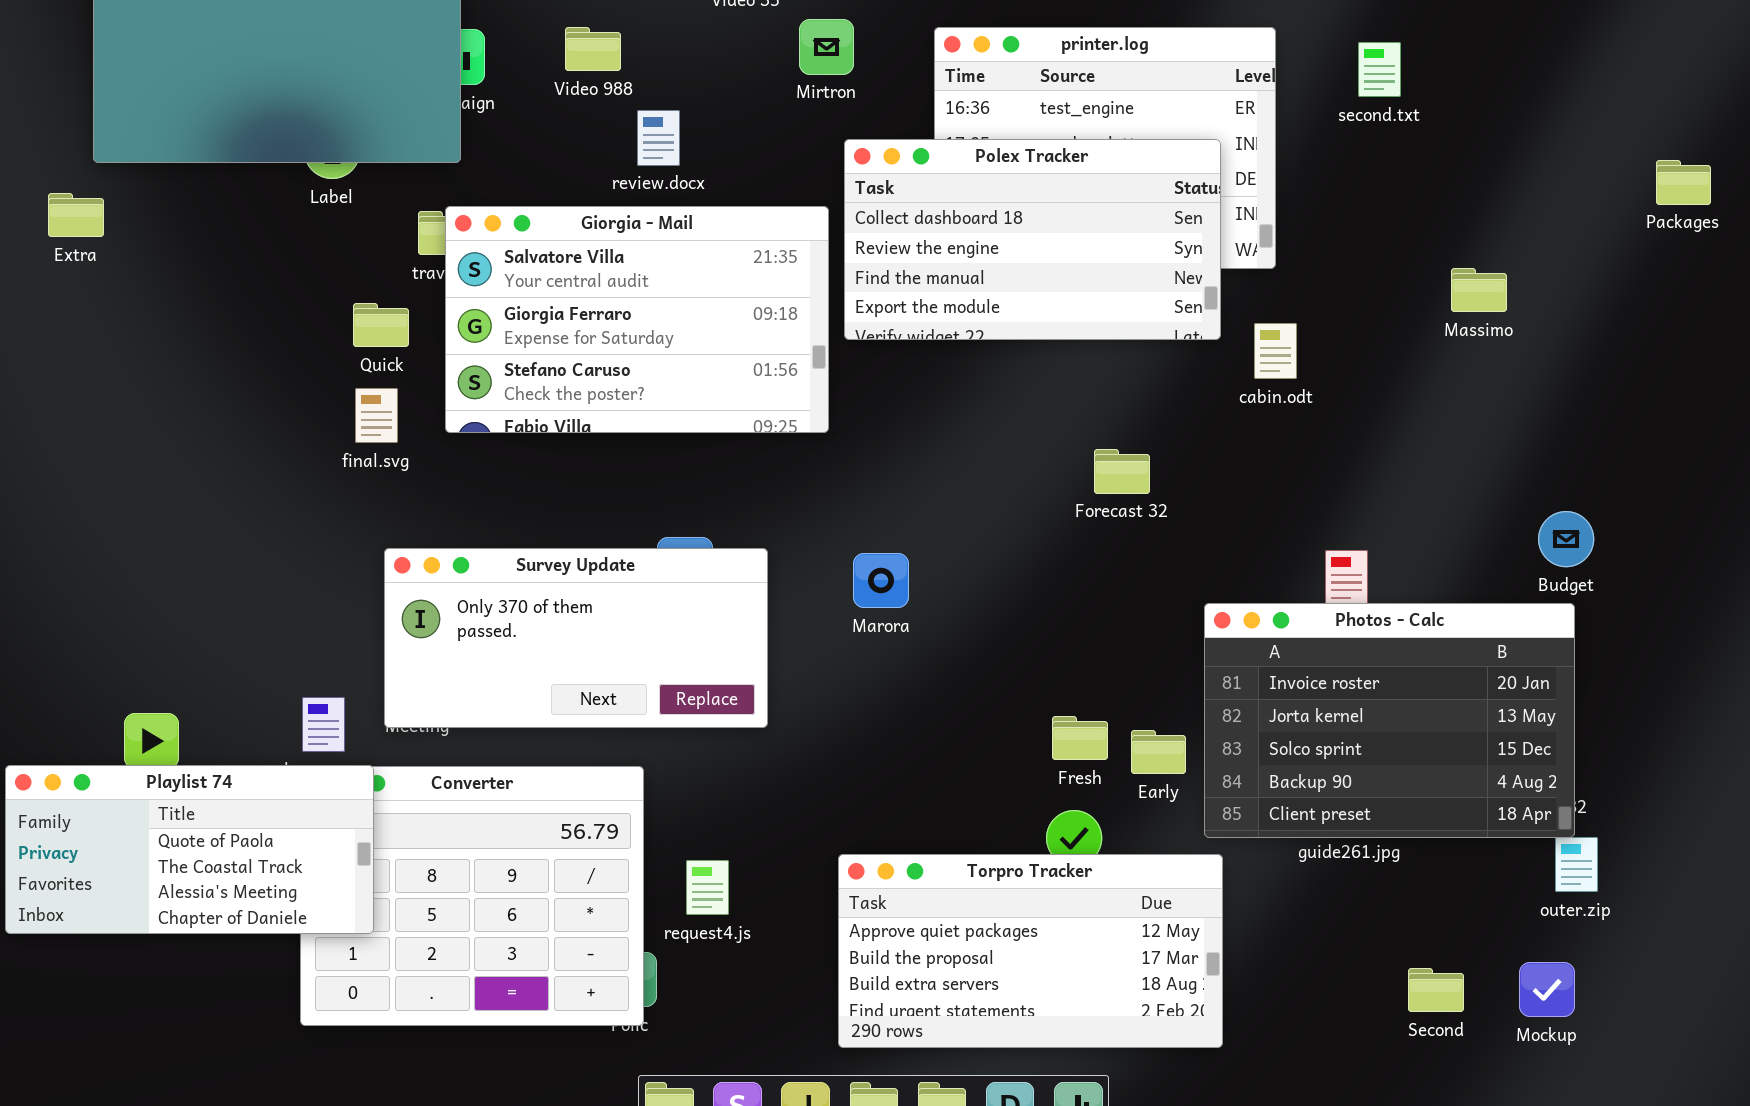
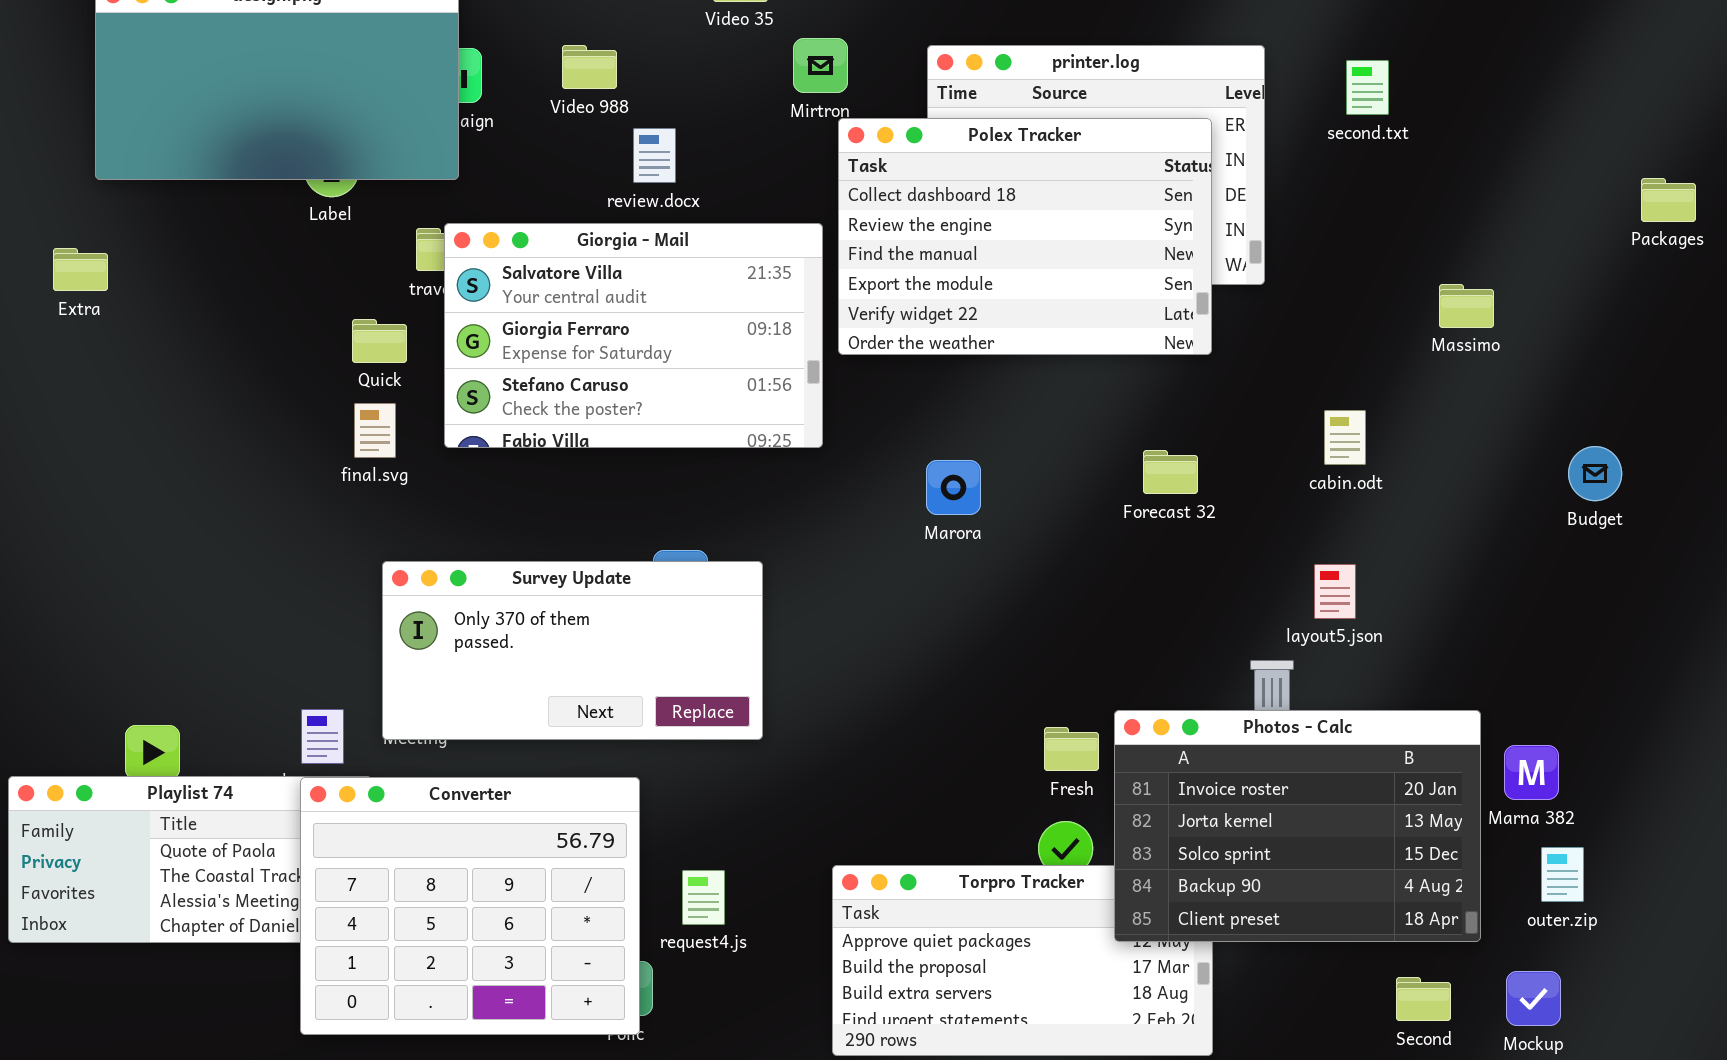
Polex Tracker: [844,139,1221,340] -> [838,118,1212,355], resized
Extra: [48,193,104,237] -> [53,248,108,291], moved
cabin.odt: [1254,323,1297,379] -> [1324,410,1366,465], moved
Forecast 32: [1094,449,1150,494] -> [1143,450,1198,494], moved
Budget: [1538,511,1594,567] -> [1568,446,1622,501], moved
Marora: [853,553,909,608] -> [926,460,981,515], moved
Photos - Calc: [1204,603,1575,838] -> [1114,710,1481,942], moved
Converter: [300,766,644,1026] -> [300,777,640,1035], raised

